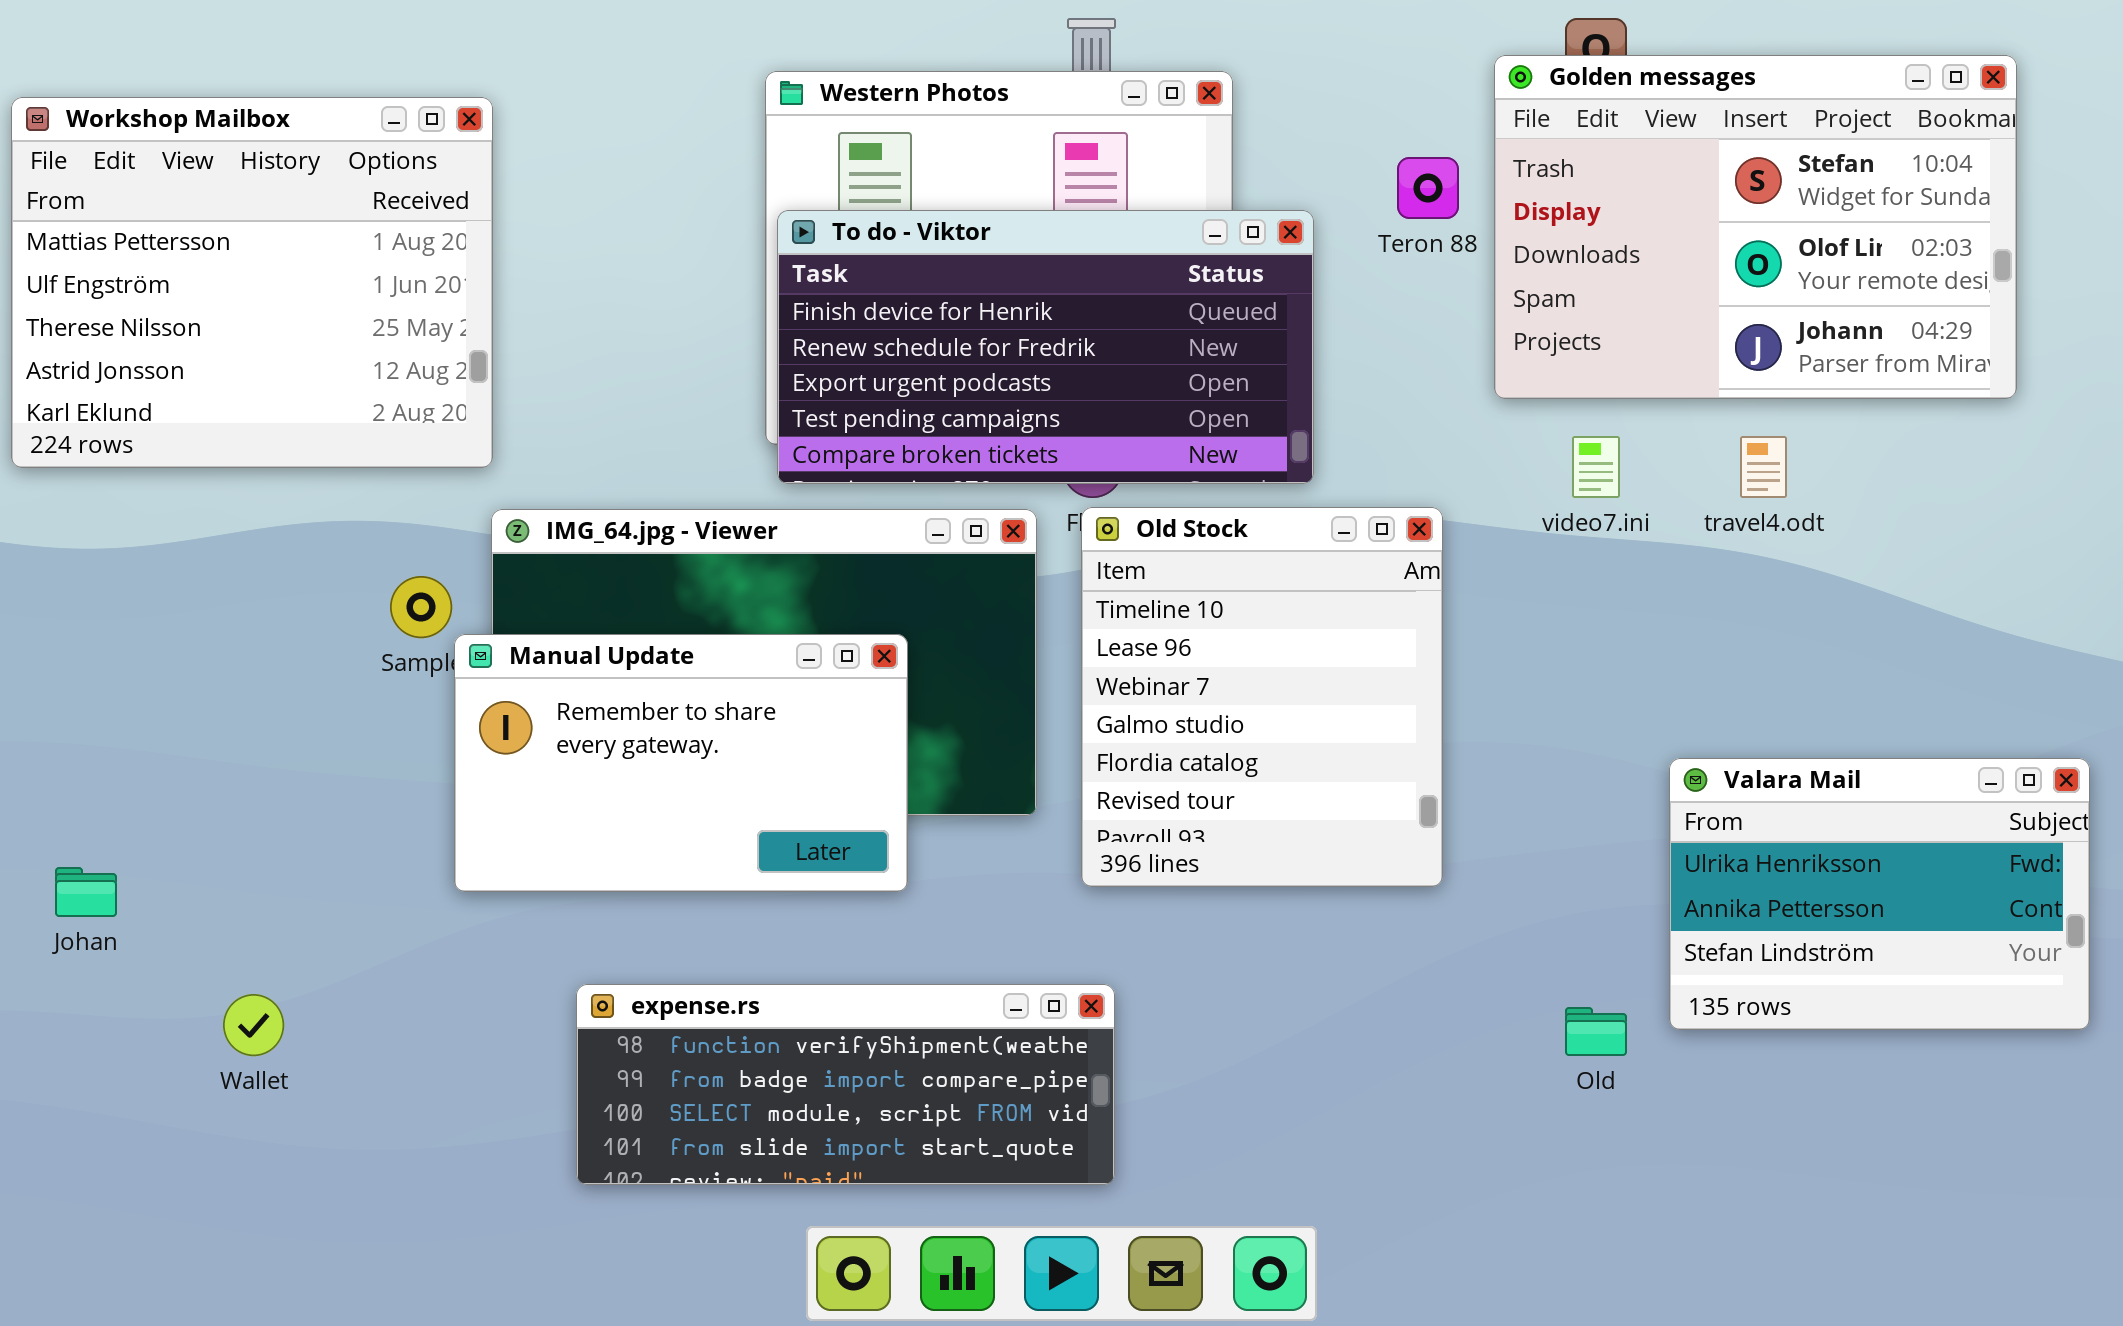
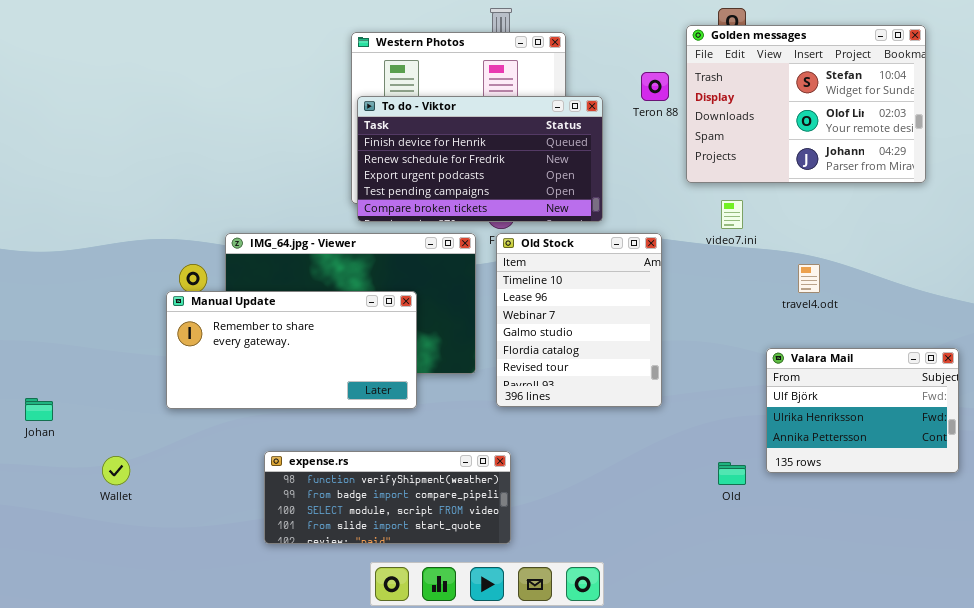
Workshop Mailbox: [11,97,493,468] -> none, closed
travel4.odt: [1740,436,1787,498] -> [798,264,820,293], moved
Manual Update: [454,634,908,892] -> [166,291,417,409], resized
Valara Mail: [1669,758,2090,1030] -> [766,348,959,473], scrolled up 1 row

